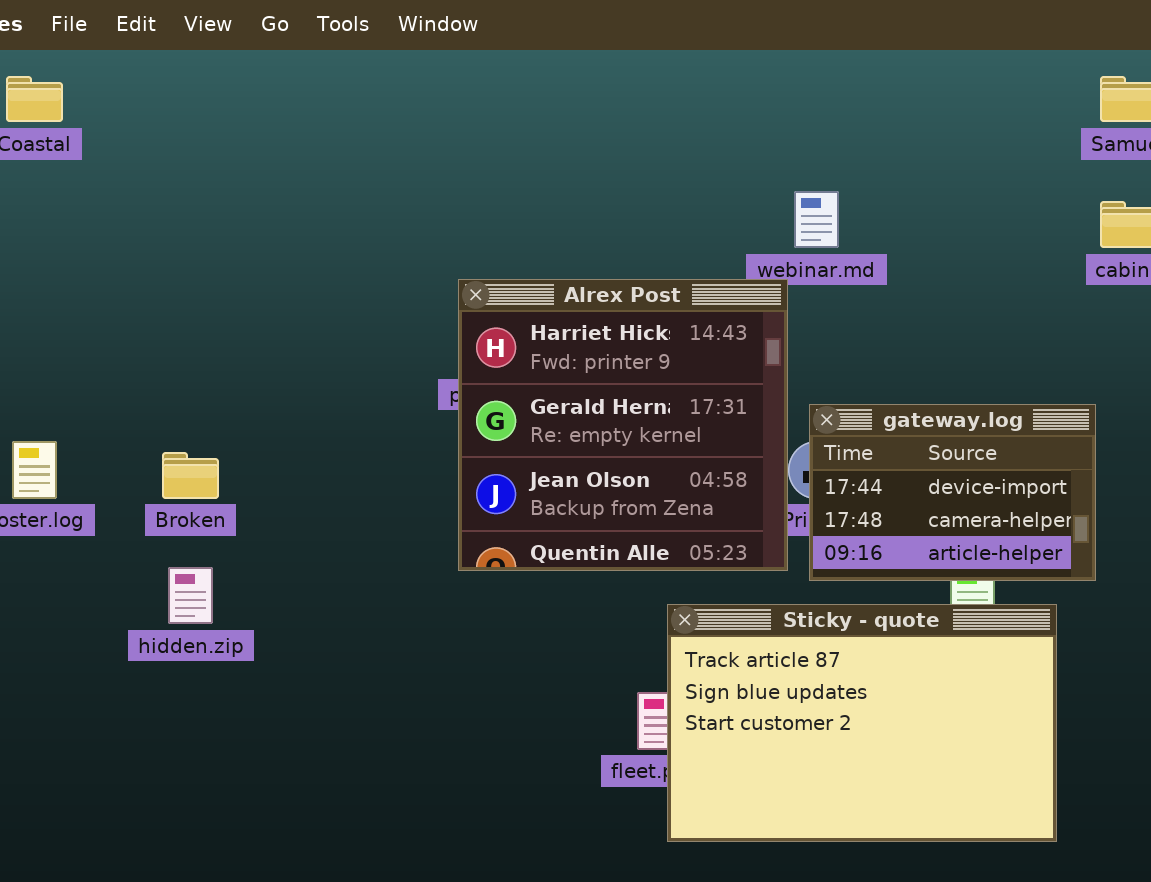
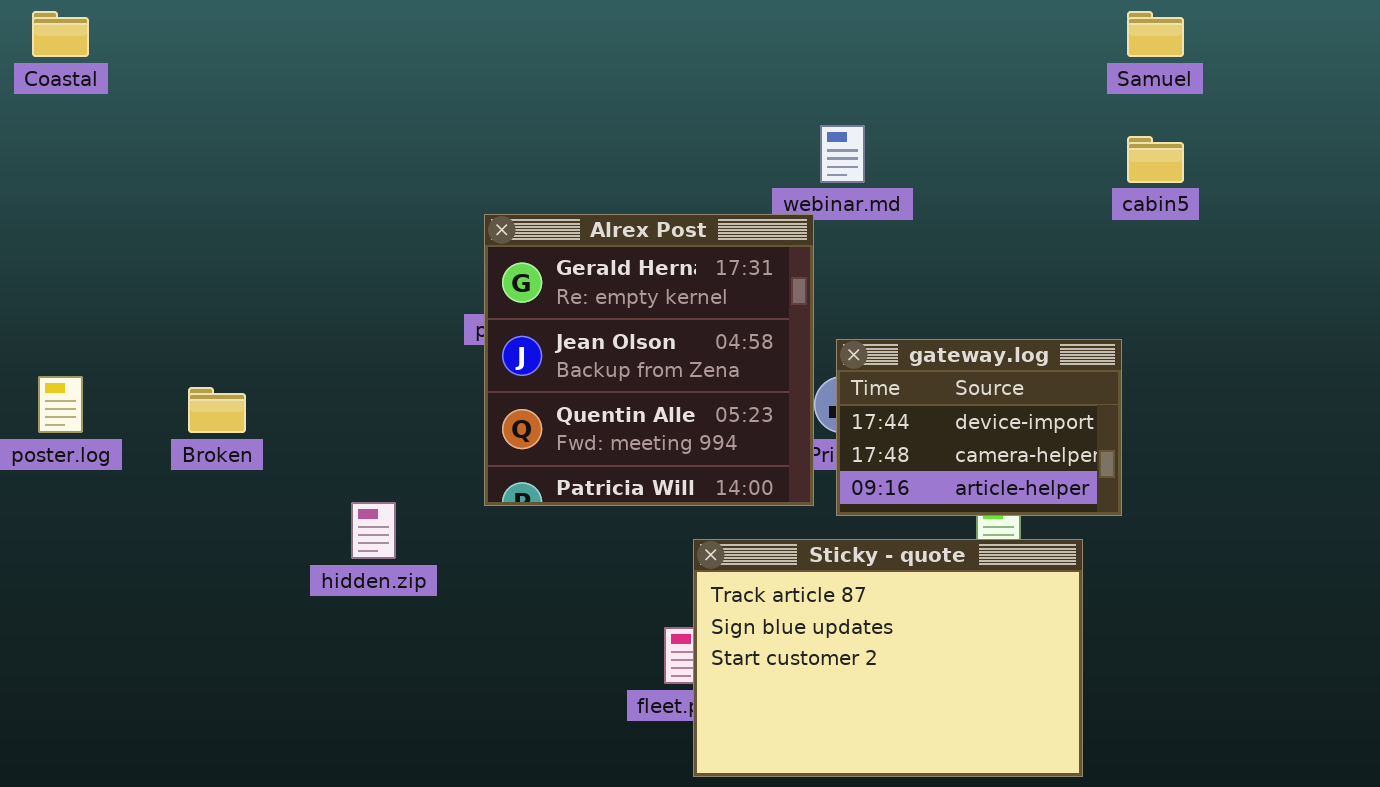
Alrex Post: [458,279,788,571] -> [484,214,814,506], scrolled down 1 row
hidden.zip: [168,567,213,624] -> [351,502,396,559], moved

